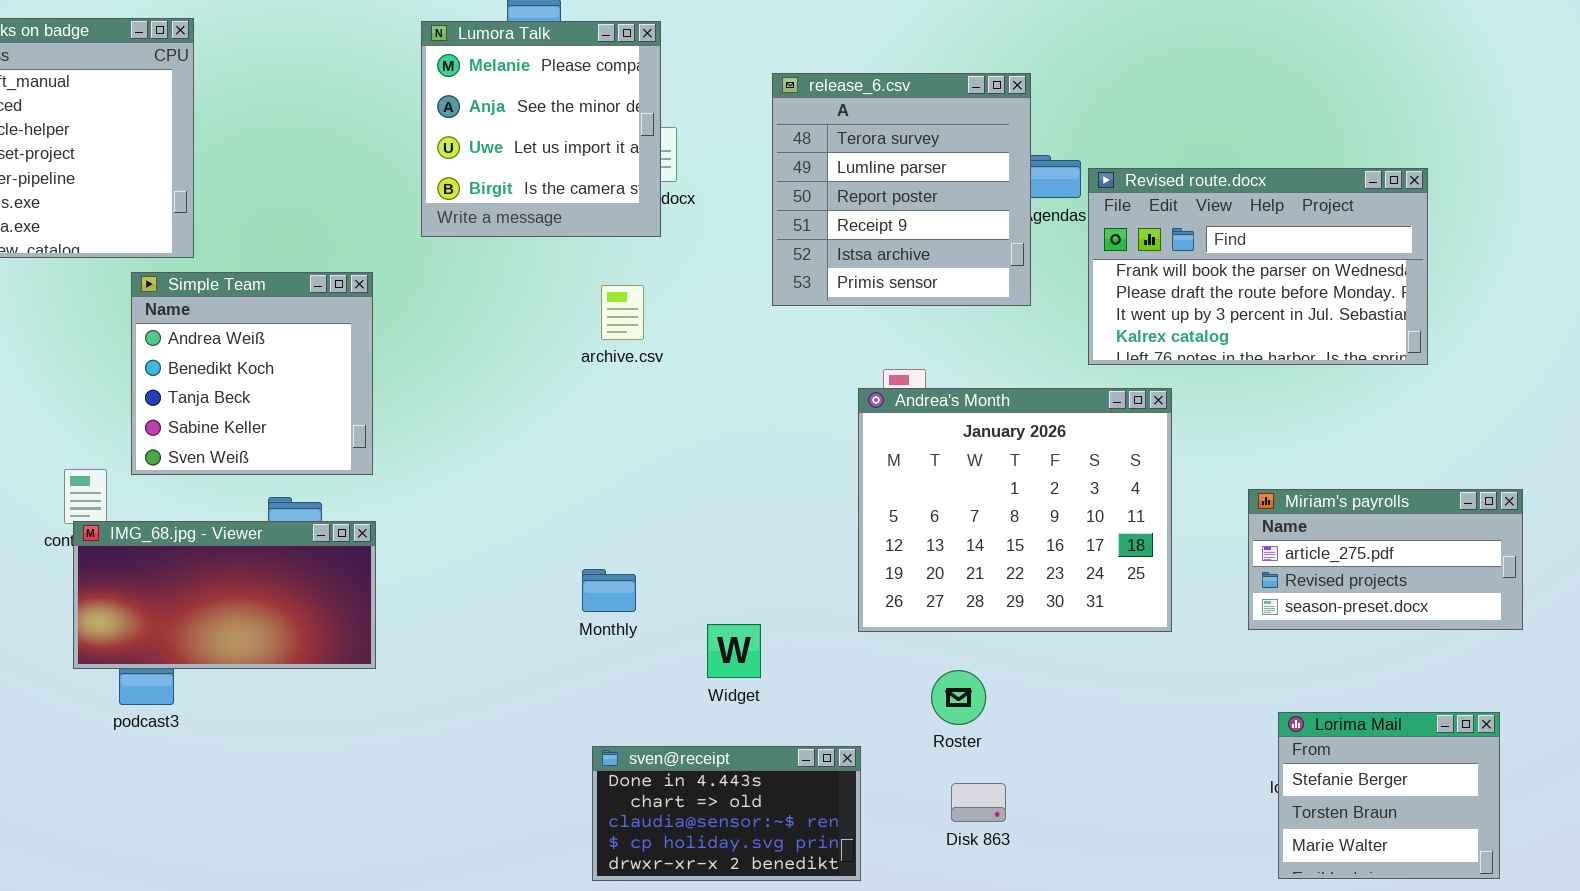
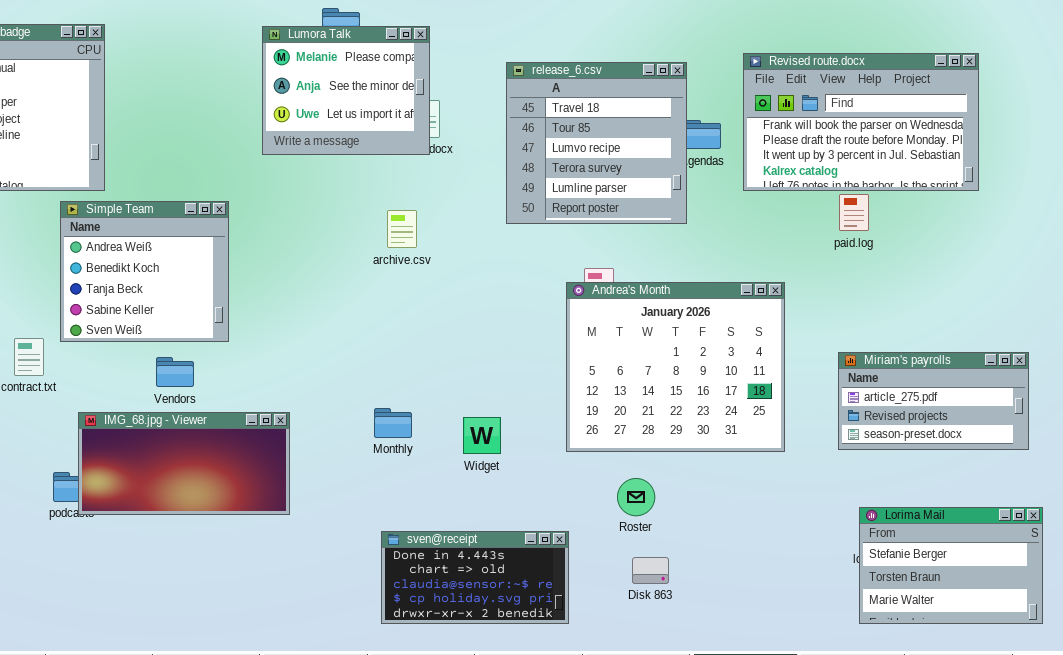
Lumora Talk: [421,21,661,237] -> [262,26,430,155], resized
release_6.csv: [772,73,1031,306] -> [506,62,687,224], scrolled up 3 rows
Revised route.docx: [1088,168,1428,365] -> [743,53,979,191], moved
IMG_68.jpg - Viewer: [73,521,376,669] -> [78,412,290,515], moved
Widget: [707,624,761,678] -> [463,417,501,454], moved
Lorima Mail: [1278,712,1500,879] -> [859,507,1043,624], resized

